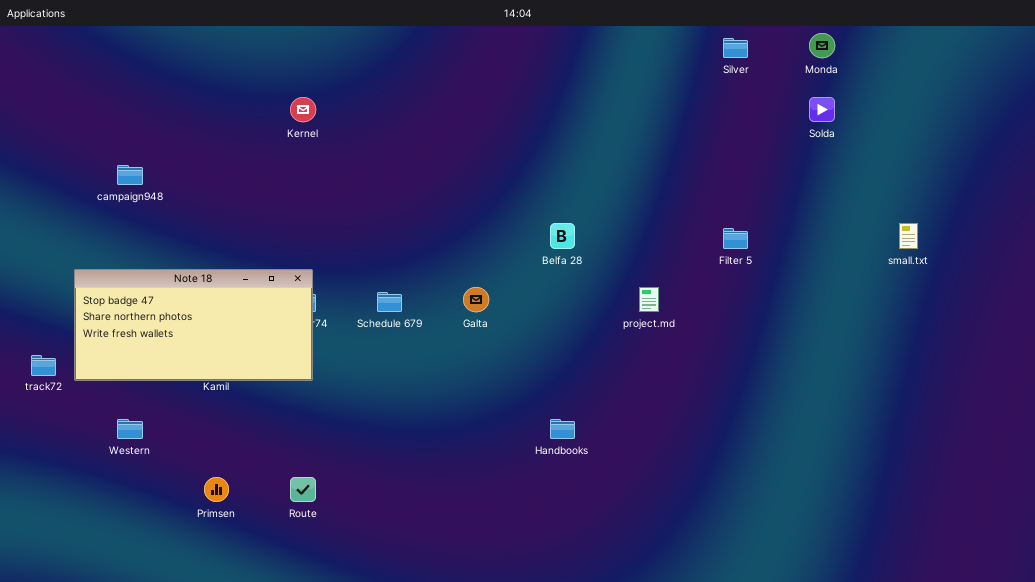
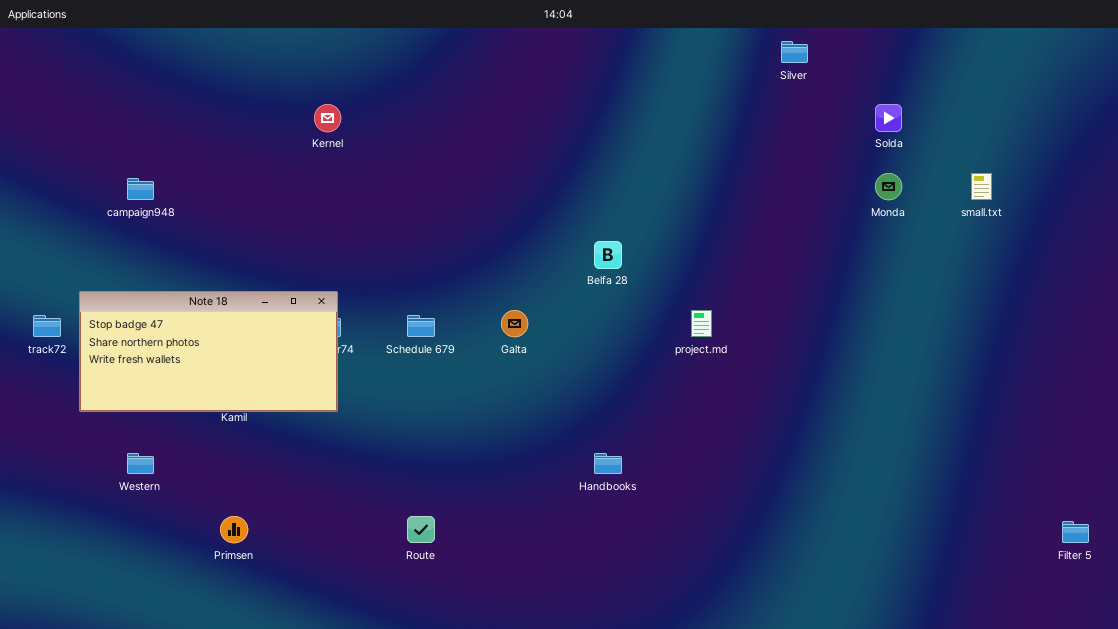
Monda: [809,33,835,58] -> [875,173,902,200], moved
small.txt: [899,223,918,249] -> [971,173,992,200], moved
Filter 5: [723,228,748,249] -> [1062,521,1089,543], moved
track72: [31,355,56,376] -> [33,315,61,337], moved
Route: [290,477,316,502] -> [407,516,435,543], moved

